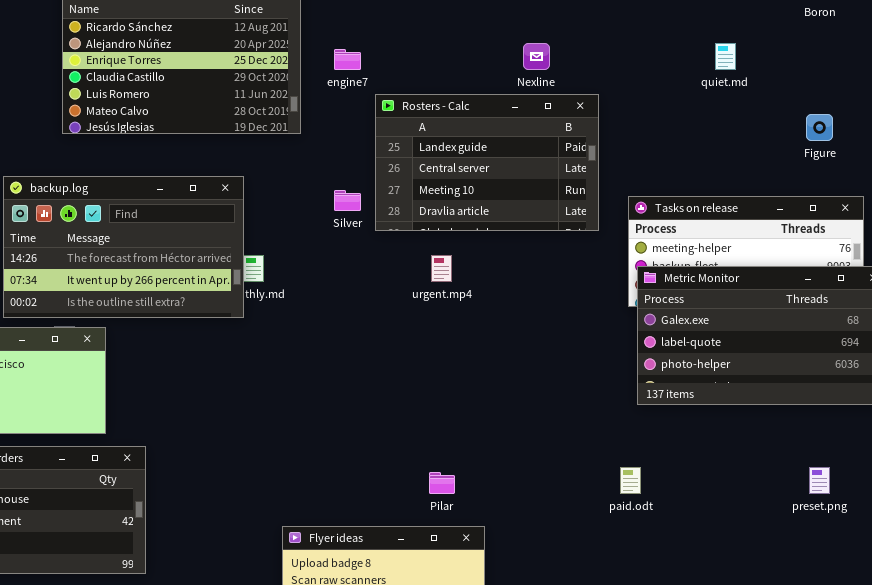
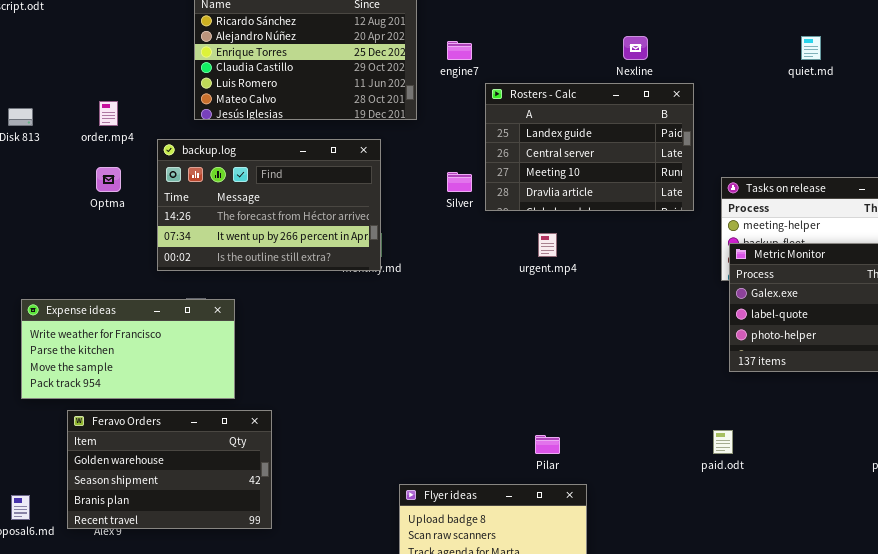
backup.log: [3,176,244,318] -> [157,139,381,271], moved

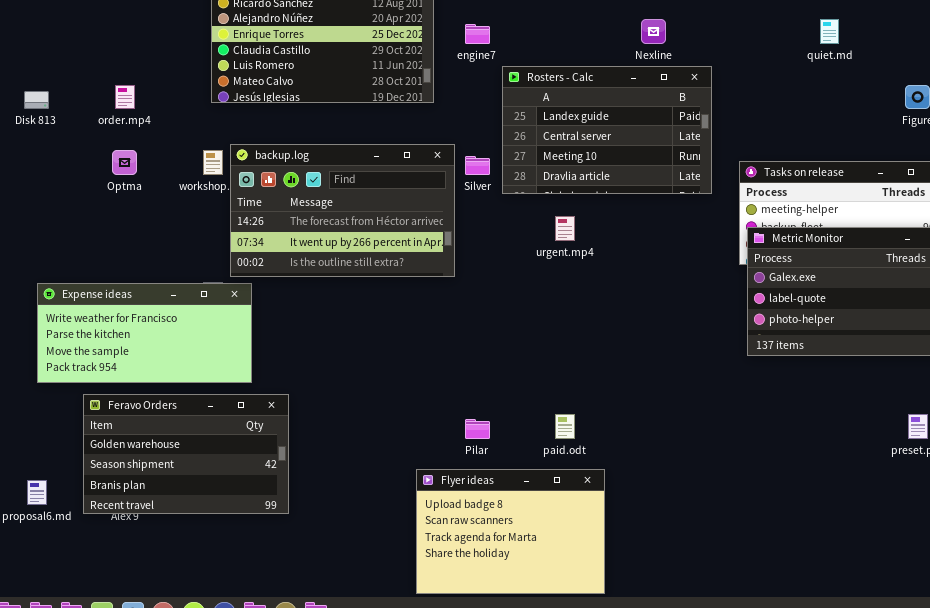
backup.log: [157,139,381,271] -> [230,144,455,277], moved
paid.odt: [713,430,733,454] -> [555,414,575,439], moved
Pilar: [535,435,560,454] -> [465,419,490,439], moved

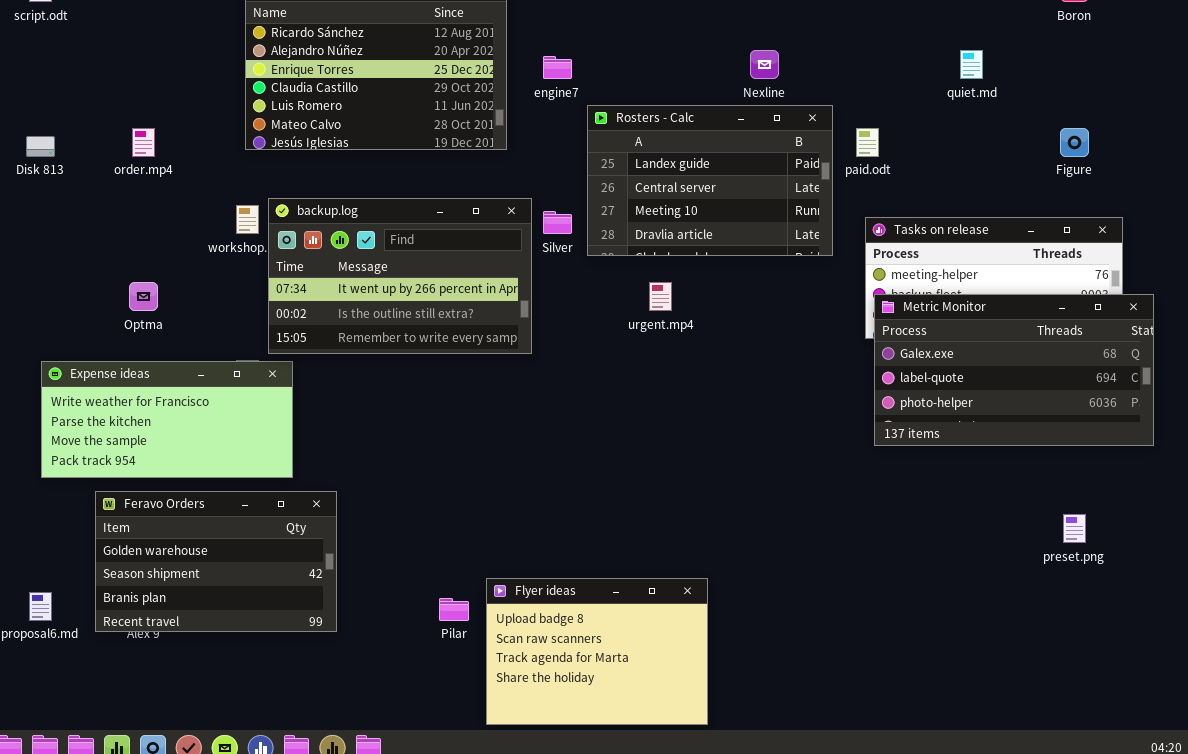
backup.log: [230,144,455,277] -> [268,198,532,354], scrolled down 1 row
Optma: [112,150,137,175] -> [129,282,158,311], moved
paid.odt: [555,414,575,439] -> [856,128,879,157], moved
Pilar: [465,419,490,439] -> [439,598,469,621], moved

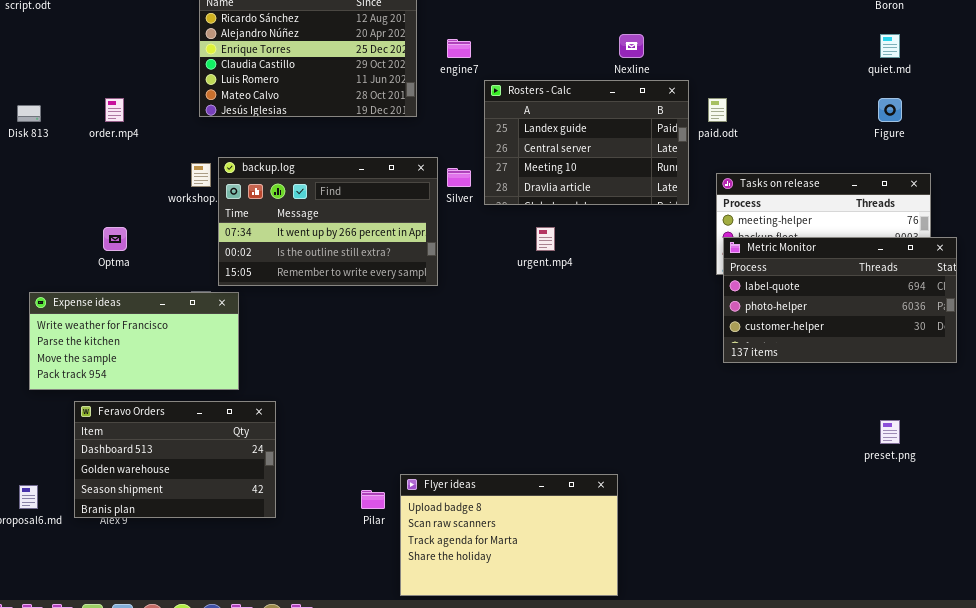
quiet.md: [960,50,983,79] -> [880,34,900,58], moved
Metric Monitor: [874,294,1154,446] -> [723,237,957,363], scrolled down 1 row
Feravo Orders: [95,491,337,632] -> [74,401,276,518], scrolled up 1 row
Flyer ideas: [486,578,708,725] -> [400,474,618,596], resized

